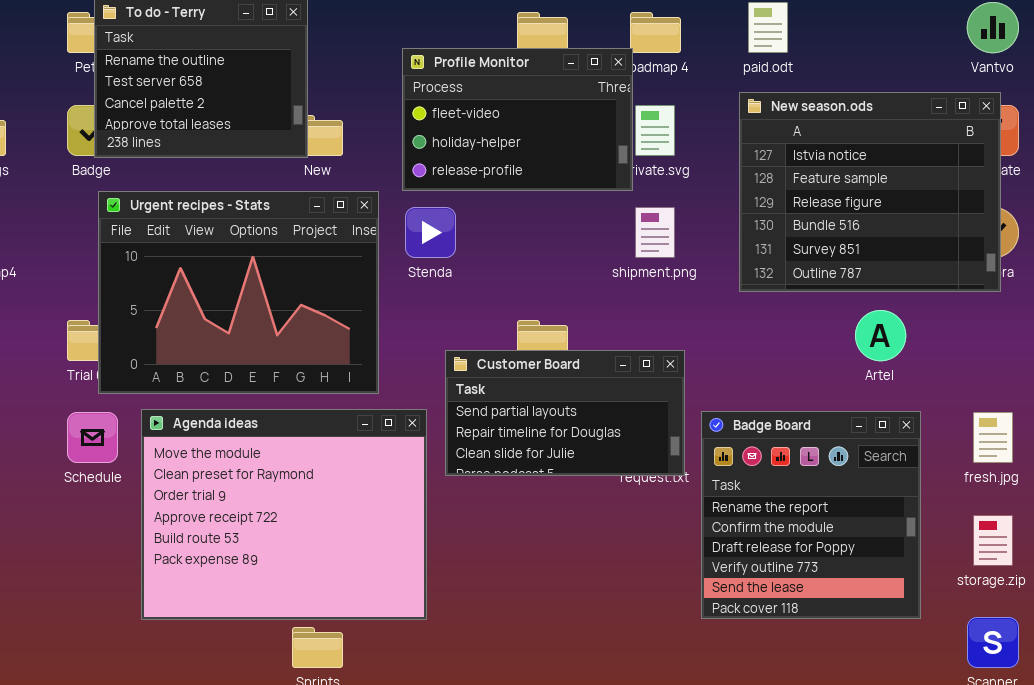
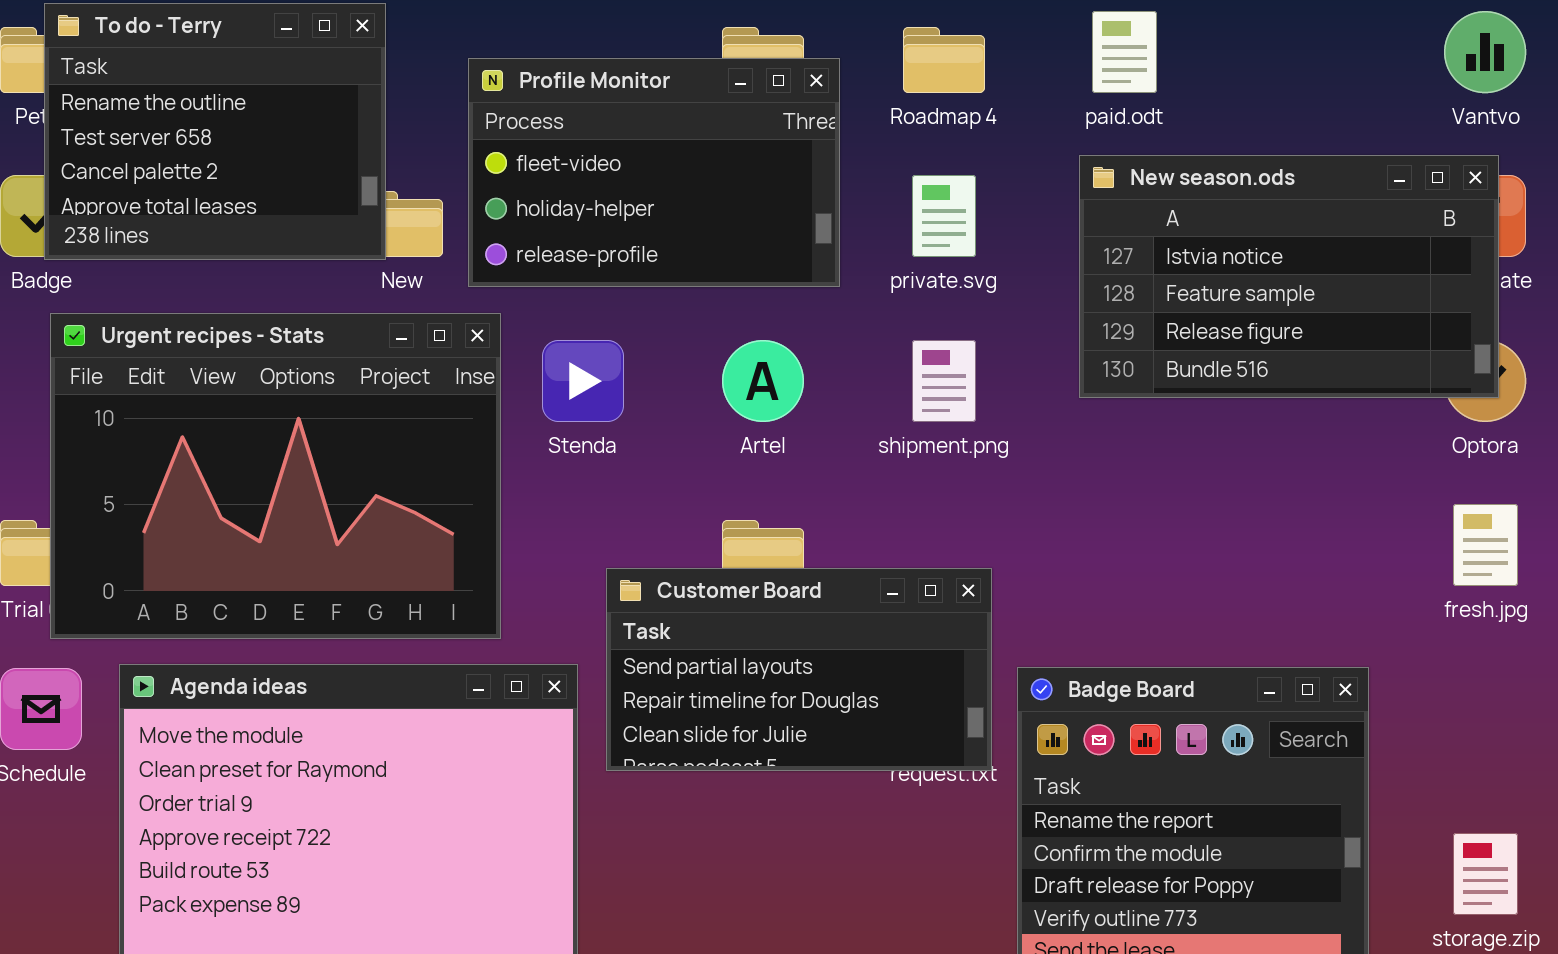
Profile Monitor: [402,48,633,191] -> [468,58,840,287], moved
New season.ods: [739,92,1001,292] -> [1079,155,1499,398], resized
Artel: [855,310,906,361] -> [722,340,804,422], moved
fresh.jpg: [973,412,1013,463] -> [1453,504,1518,586], moved

